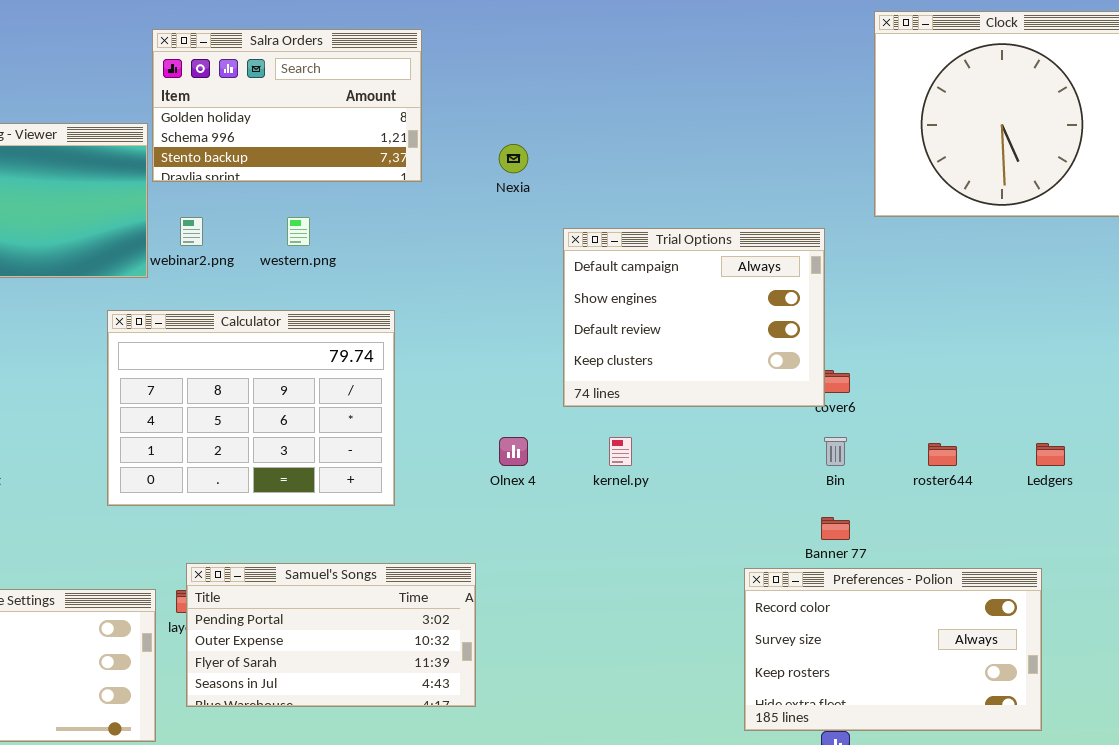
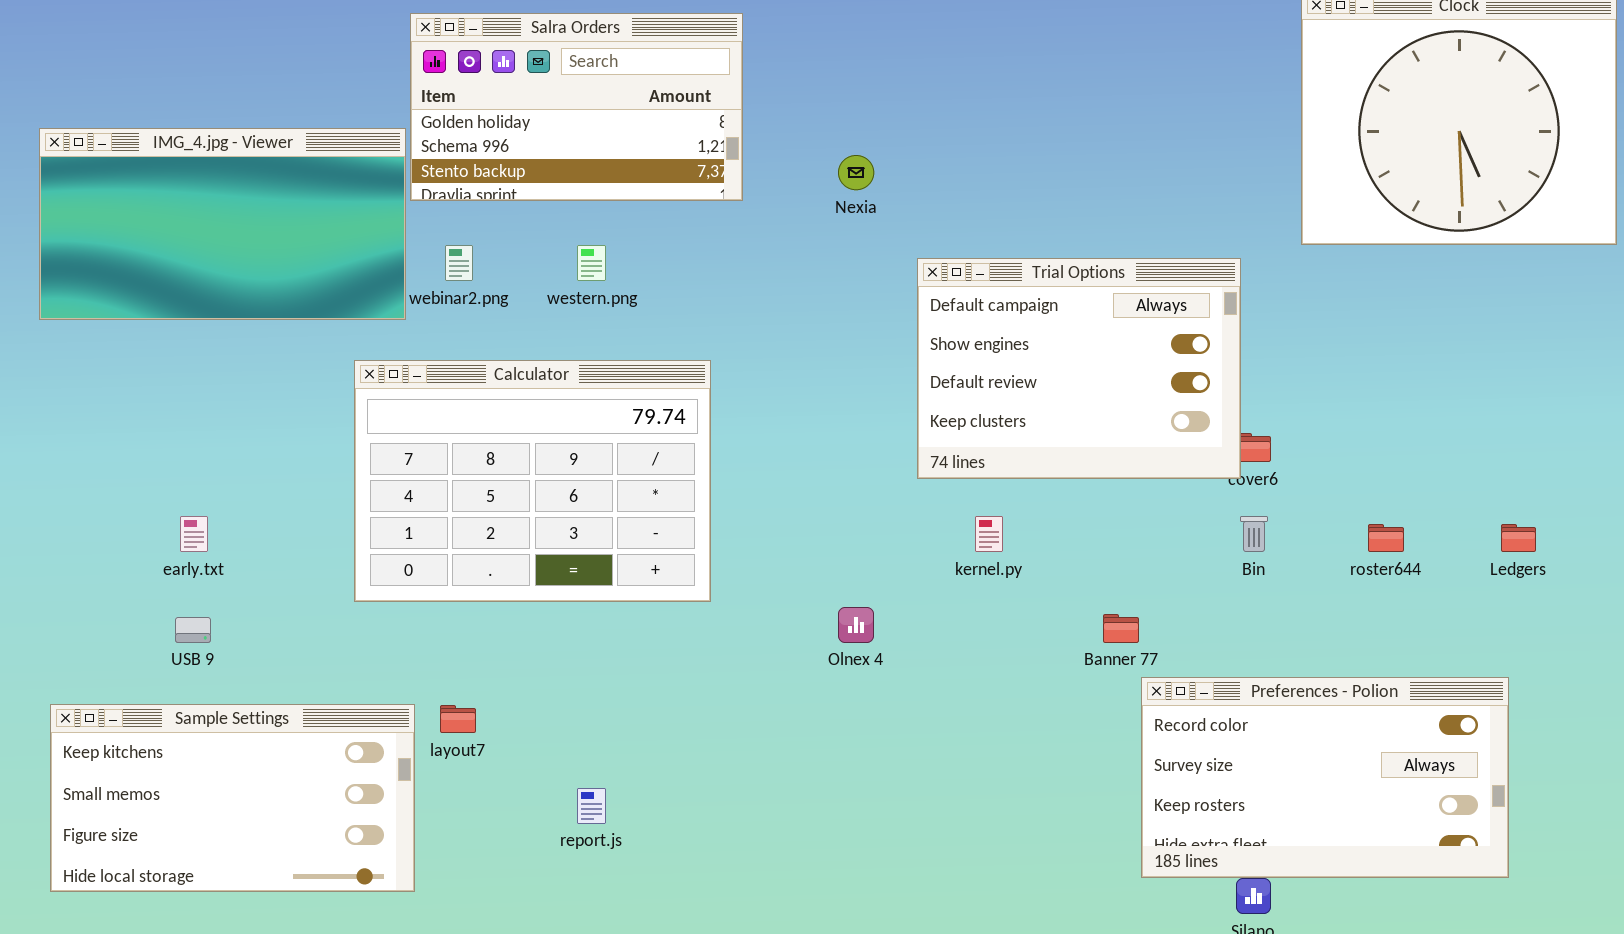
Olnex 4: [499,437,528,466] -> [838,607,874,643], moved
Banner 77: [821,517,850,540] -> [1103,614,1139,643], moved
Samuel's Songs: [186,563,476,707] -> none, closed

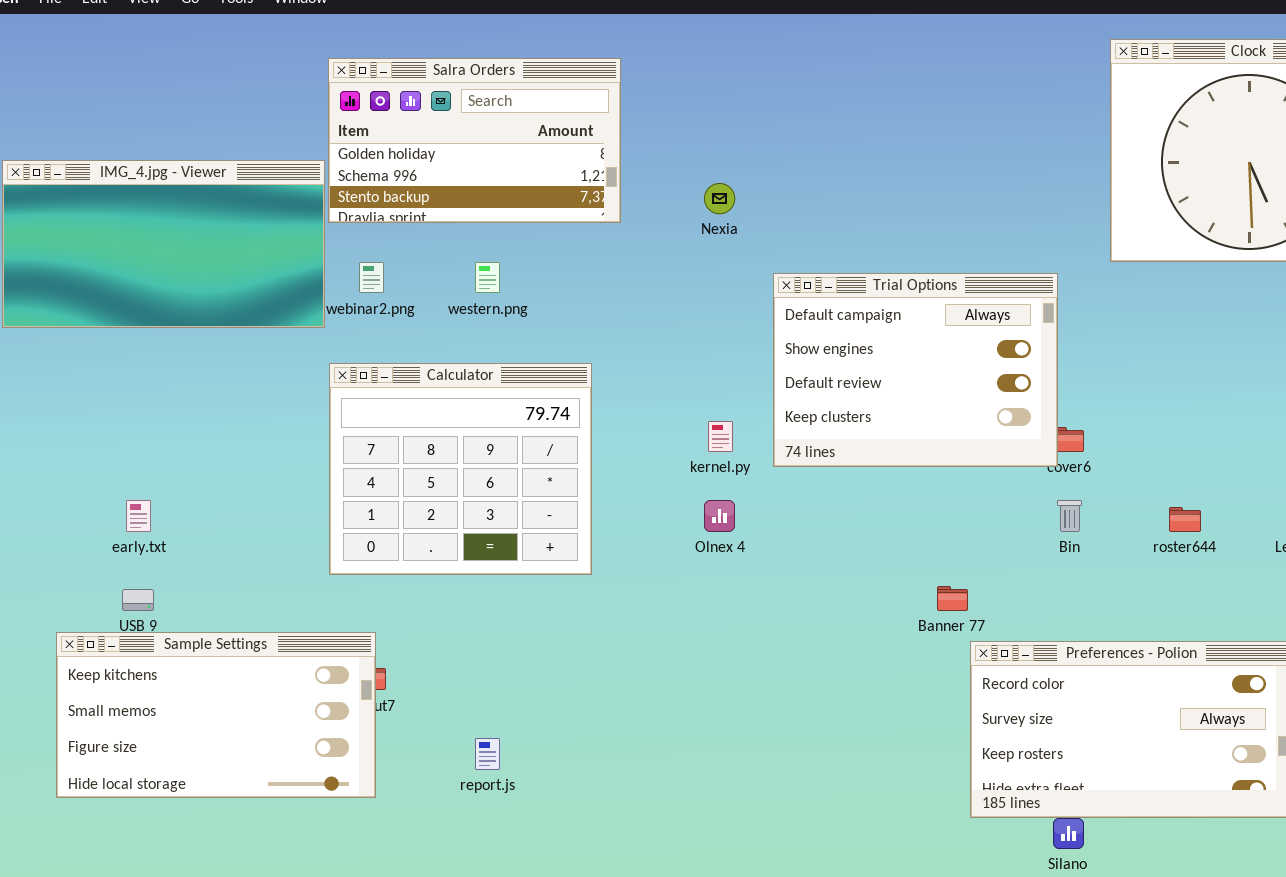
Calculator: [354,360,711,602] -> [329,363,592,575], resized
kernel.py: [975,516,1003,552] -> [708,421,733,452], moved
Olnex 4: [838,607,874,643] -> [704,500,735,532], moved
Sample Settings: [50,704,415,892] -> [56,632,376,798], moved

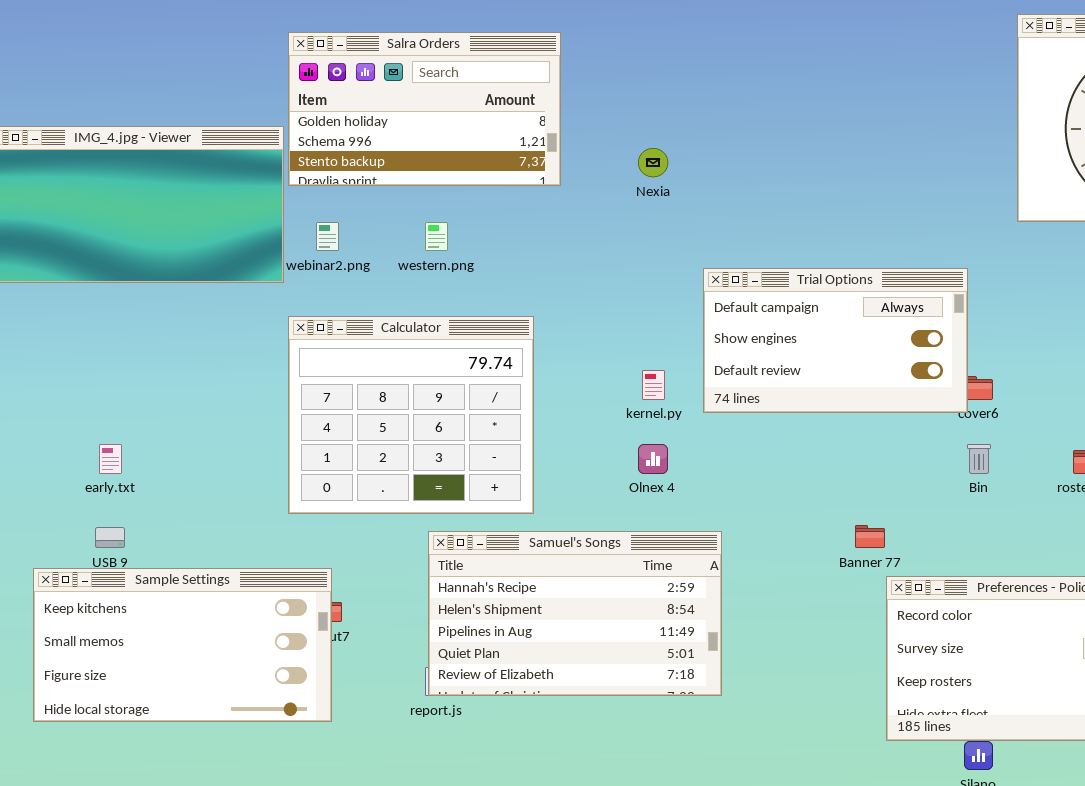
Trial Options: [773,273,1058,467] -> [703,268,968,413], resized
Samuel's Songs: none -> [428,531,722,696], opened

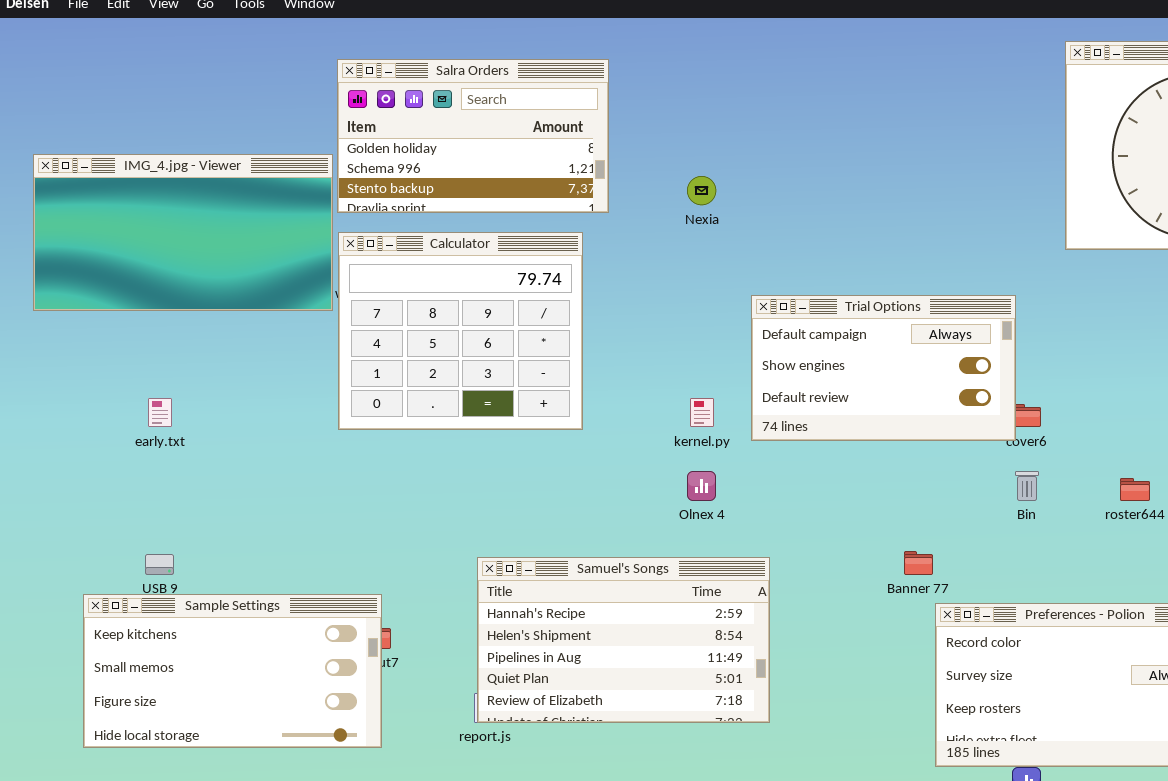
Calculator: [288,316,534,514] -> [338,232,583,430], moved
early.txt: [99,444,122,474] -> [148,398,172,427], moved

